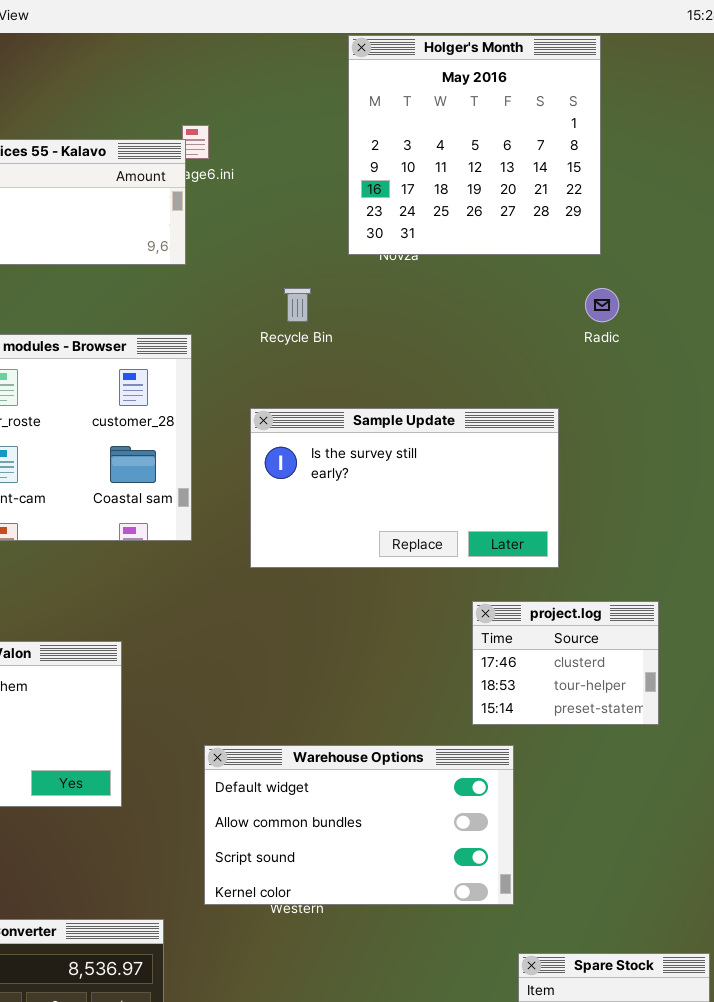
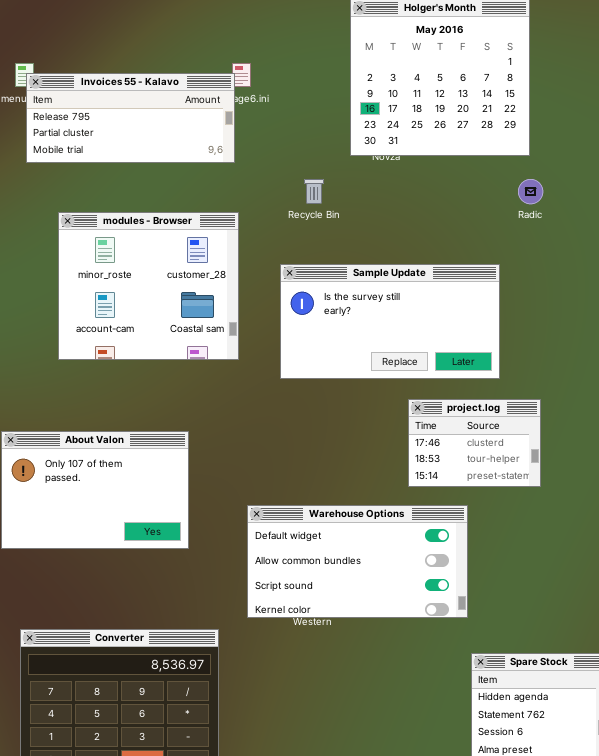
project.log: [472,601,659,725] -> [408,399,541,487], moved

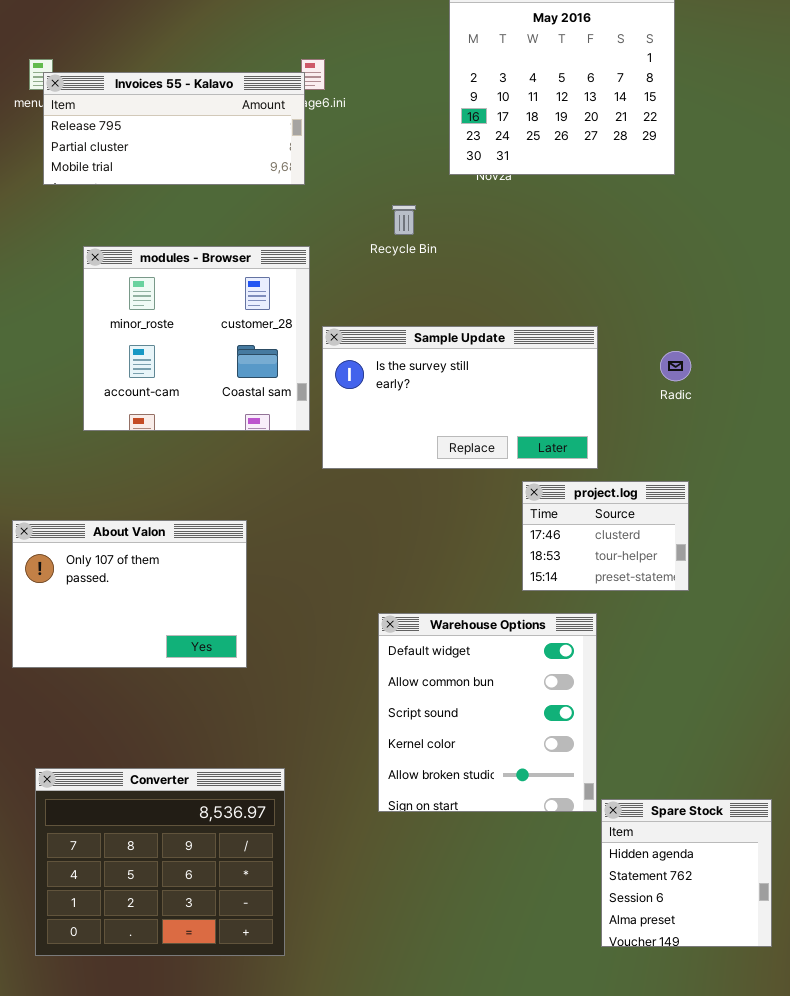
Radic: [518,179,543,204] -> [660,351,691,381], moved
Sample Update: [280,264,500,379] -> [322,326,598,469], moved
Warehouse Options: [247,505,468,618] -> [378,613,597,812], resized

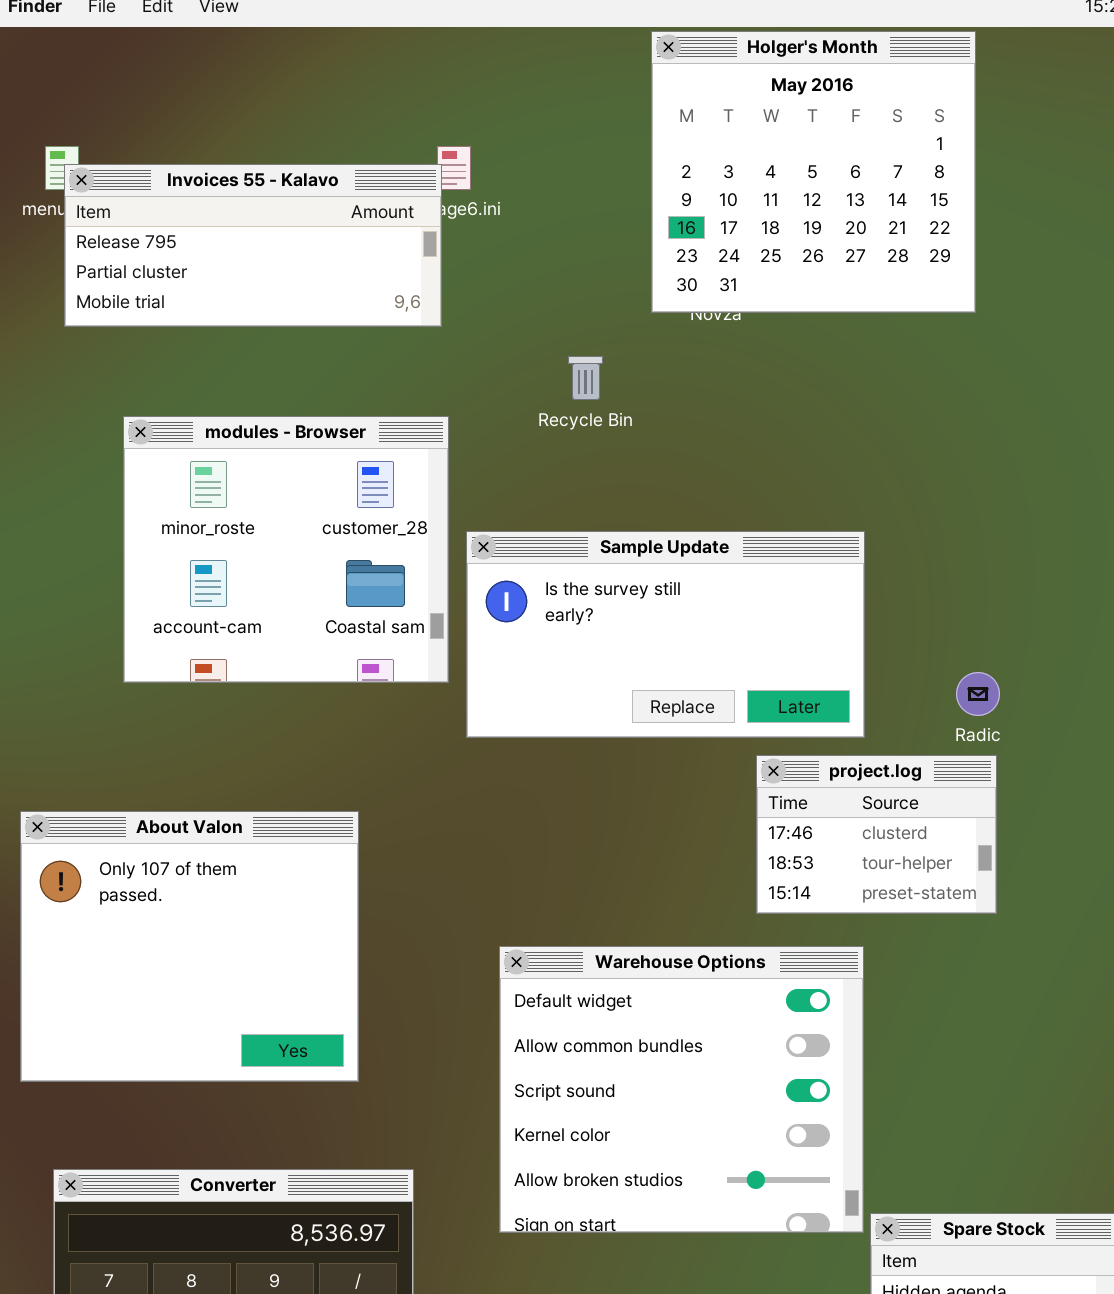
Radic: [660,351,691,381] -> [956,672,1000,716], moved
About Valon: [12,520,247,668] -> [20,811,359,1082], resized
Warehouse Options: [378,613,597,812] -> [499,946,864,1233], resized

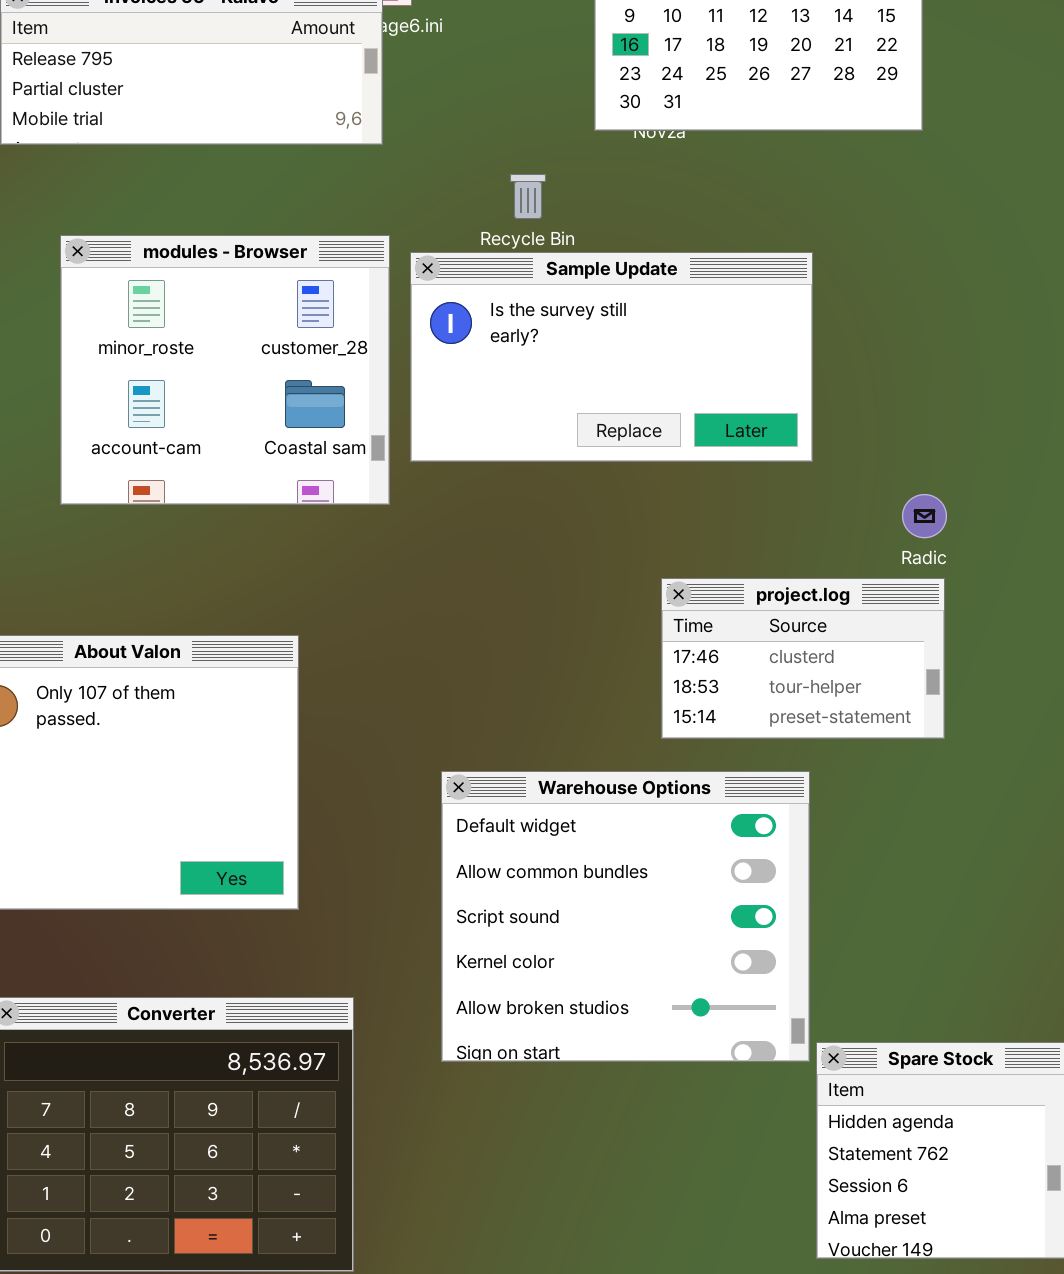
Sample Update: [466,531,865,738] -> [410,252,813,462], moved
project.log: [756,755,997,914] -> [661,578,945,739], resized

